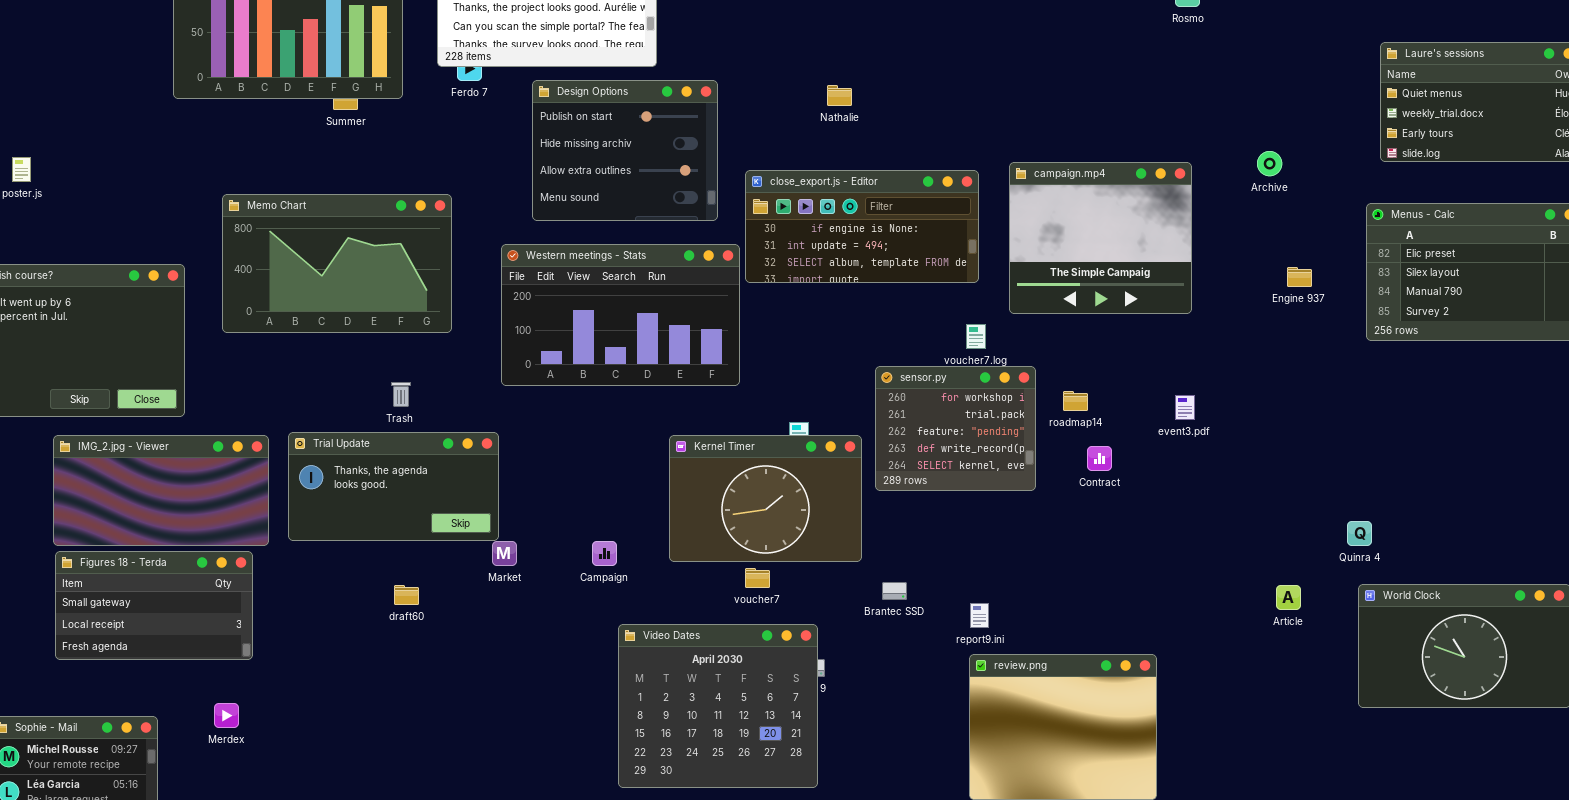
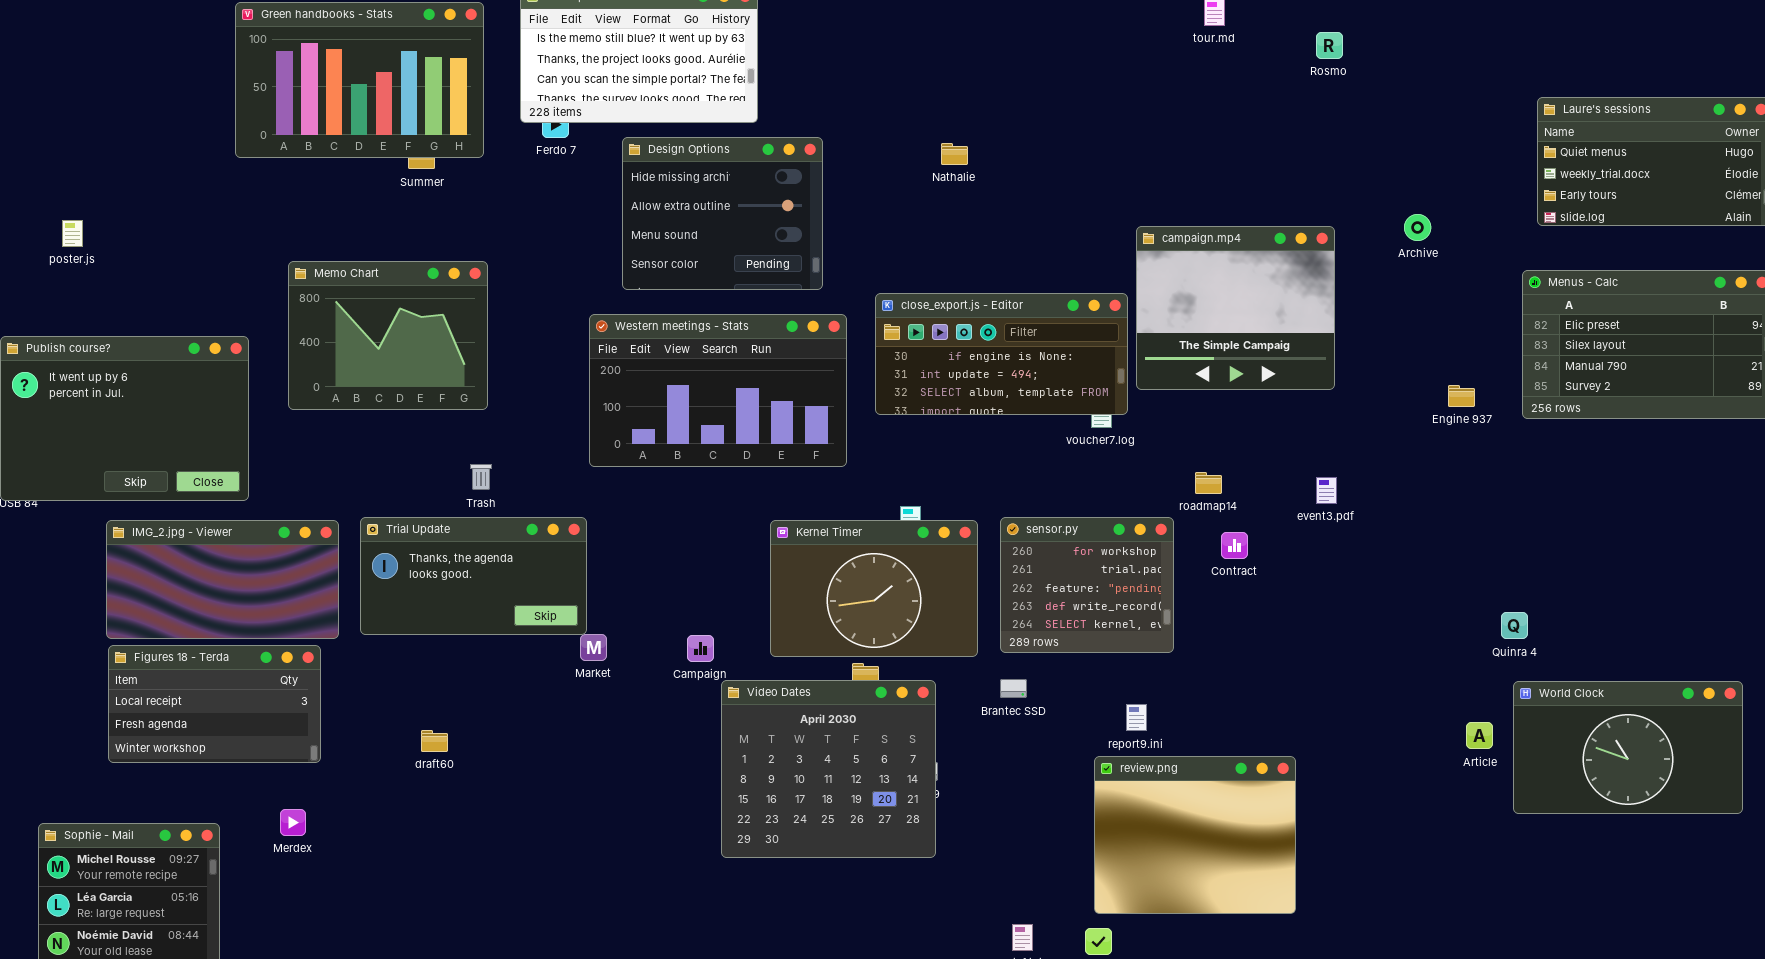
Design Options: [532,80,718,221] -> [622,137,823,290], scrolled down 1 row
close_export.js - Editor: [745,170,979,283] -> [875,293,1128,415], moved
Memo Chart: [222,194,452,333] -> [288,261,488,410], resized
Engine 937: [1287,267,1312,287] -> [1448,385,1475,407], moved
sensor.py: [875,366,1036,491] -> [1000,517,1174,653], moved
Figures 18 - Terda: [55,551,253,660] -> [108,645,321,763], scrolled down 1 row
draft60: [394,585,419,605] -> [421,730,448,752], moved
Article: [1276,585,1301,610] -> [1466,722,1493,749], moved
report9.ini: [970,603,989,628] -> [1126,704,1147,731], moved
Video Dates: [618,624,818,788] -> [721,680,936,858], moved

